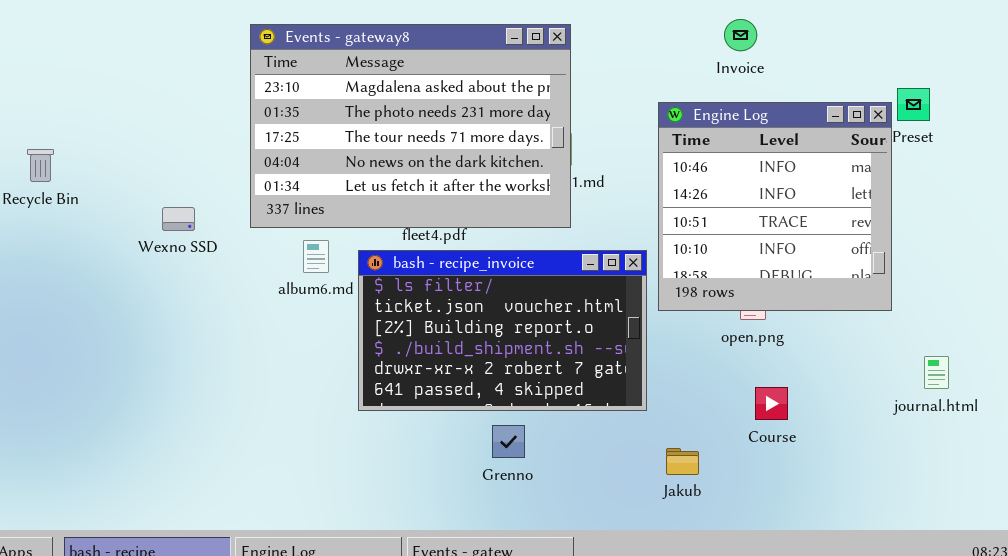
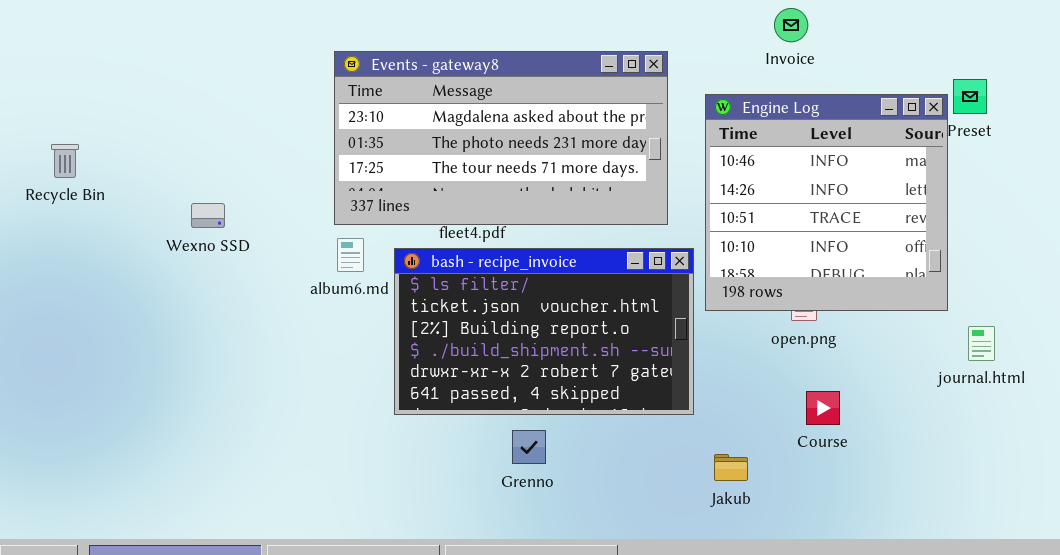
Events - gateway8: [250,24,571,228] -> [334,51,668,225], moved, resized
journal.html: [924,356,949,389] -> [968,326,995,361], moved
Grenno: [492,425,525,458] -> [512,430,546,464], moved

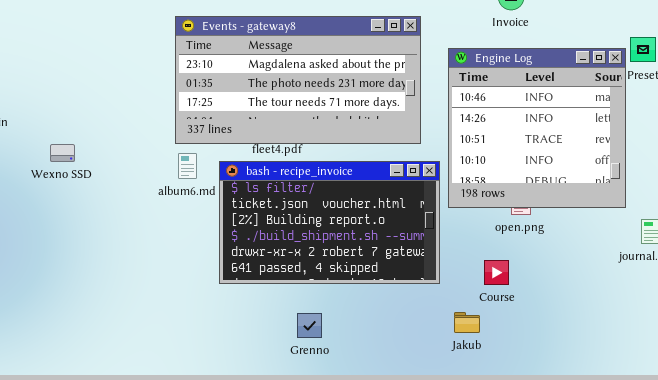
Wexno SSD: [191,203,225,228] -> [50,144,75,162], moved
Course: [806,391,840,425] -> [484,260,509,285], moved
Grenno: [512,430,546,464] -> [297,313,322,338], moved

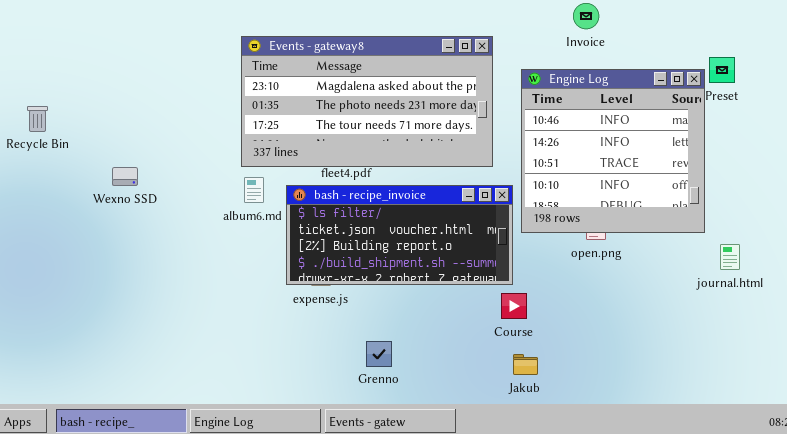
bash - recipe_invoice: [219,161,440,284] -> [286,185,513,285], resized
Course: [484,260,509,285] -> [501,293,527,319], moved
Jakub: [454,312,480,333] -> [513,354,538,375], moved

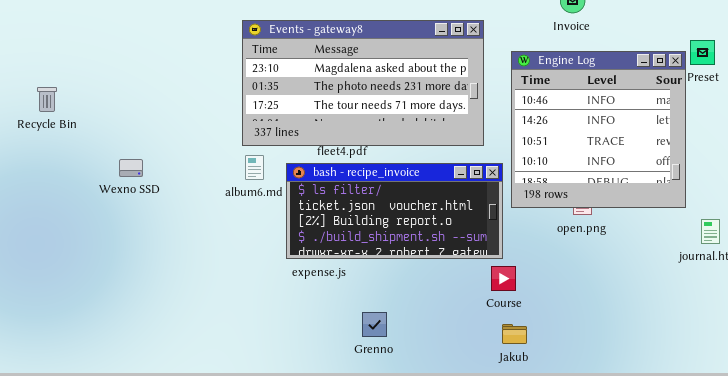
Wexno SSD: [112,167,138,186] -> [119,159,143,177], moved

